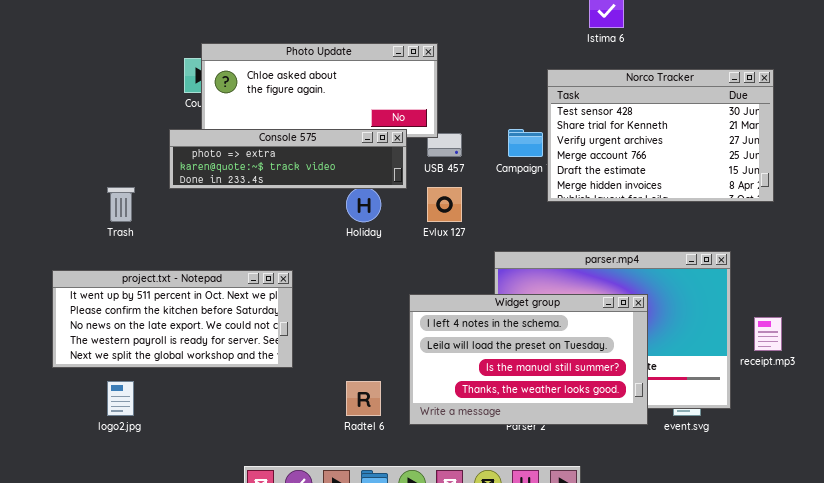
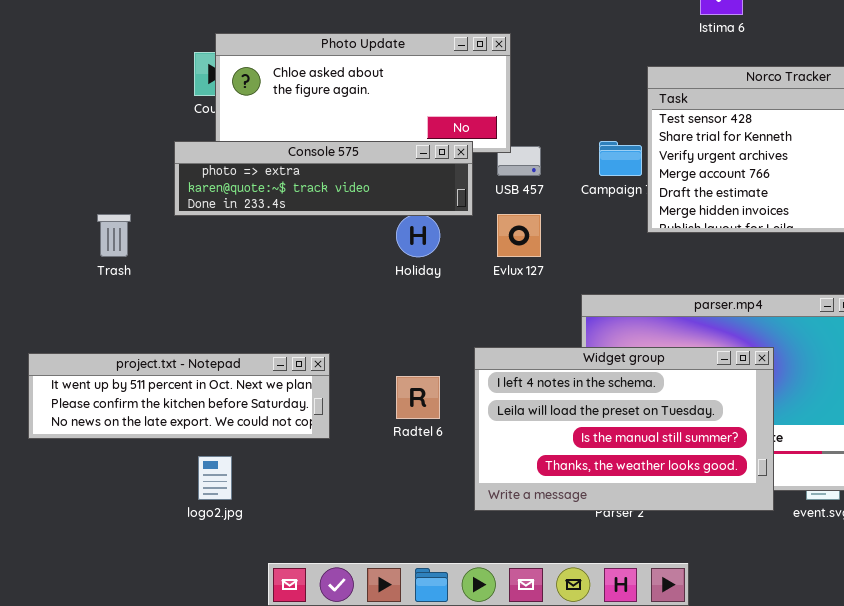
project.txt - Notepad: [52,270,293,368] -> [28,353,330,439], resized
logo2.jpg: [107,381,134,416] -> [198,456,232,500], moved
Radtel 6: [346,381,381,416] -> [396,376,440,419], moved

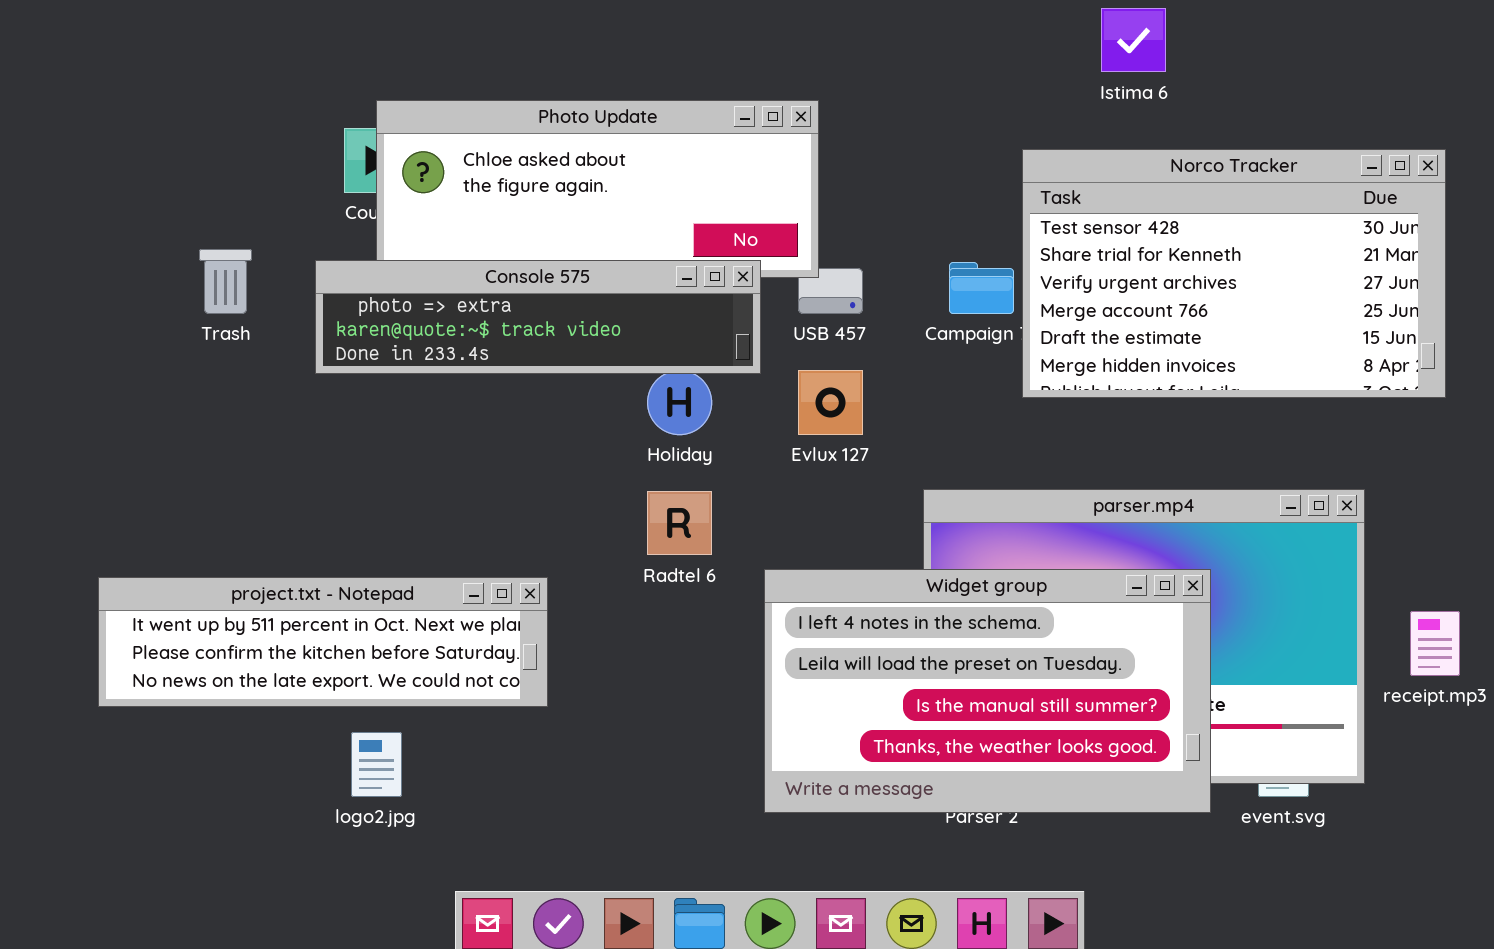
Trash: [97,214,131,257] -> [199,249,252,314], moved
Radtel 6: [396,376,440,419] -> [647,491,712,555], moved

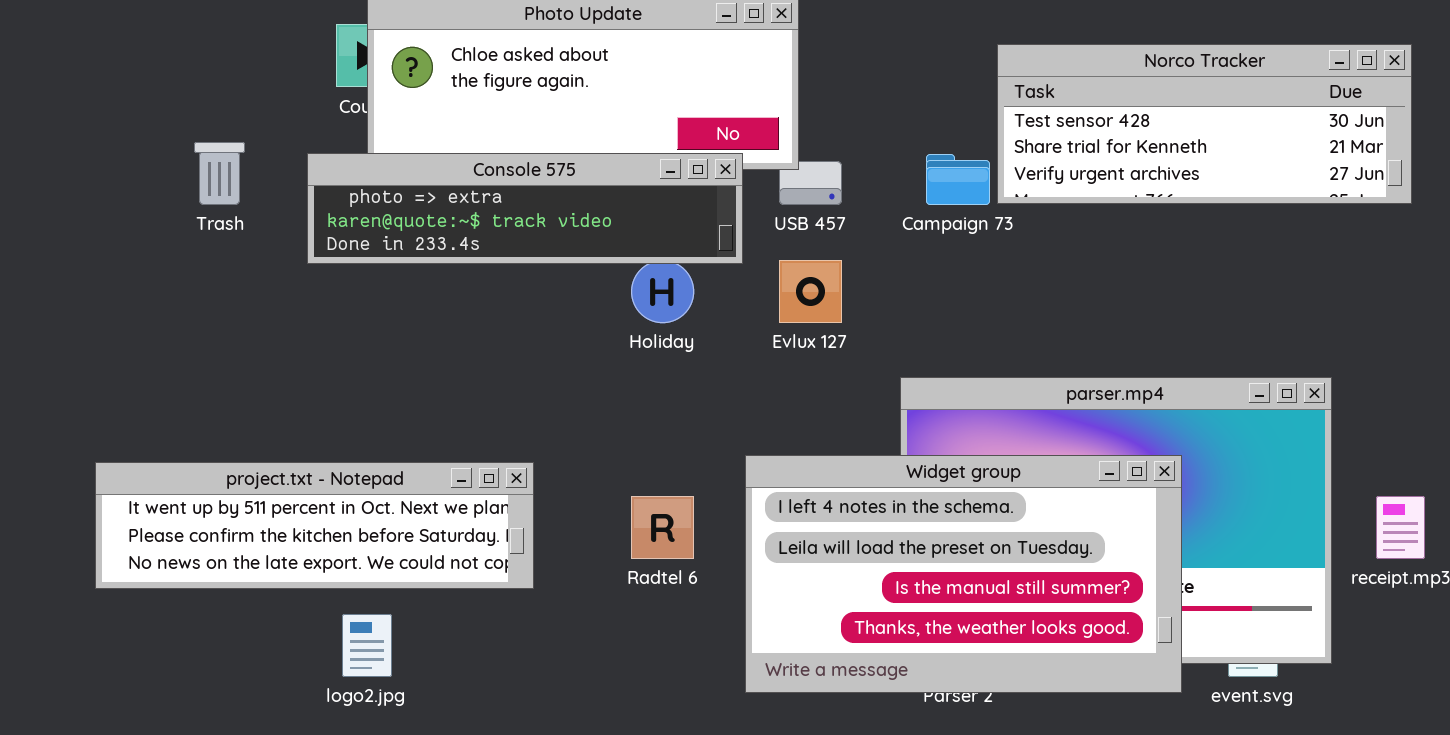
Norco Tracker: [1022,149,1446,398] -> [997,44,1412,204], resized
Radtel 6: [647,491,712,555] -> [631,496,694,559], moved

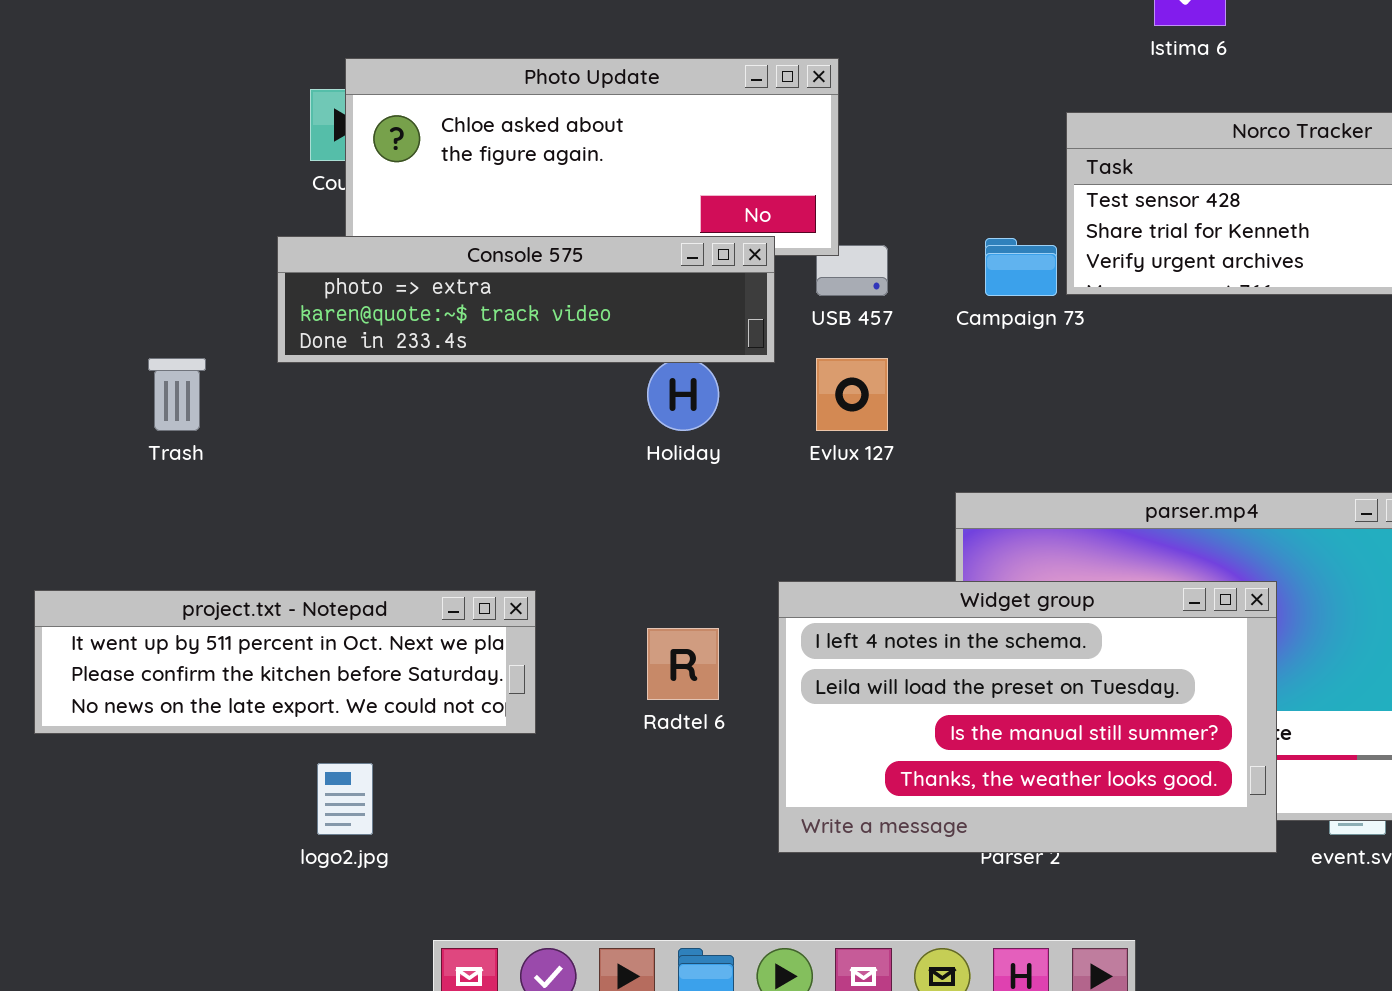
Trash: [194,142,245,205] -> [148,358,206,431], moved

